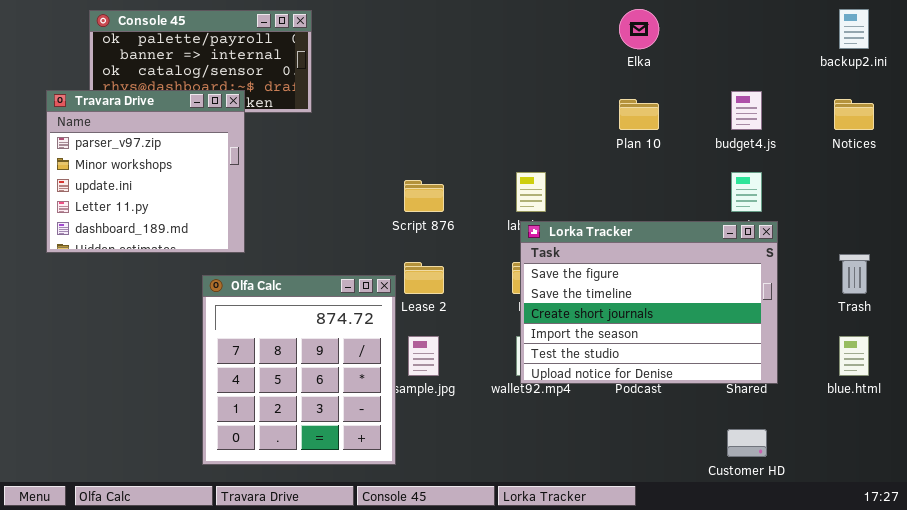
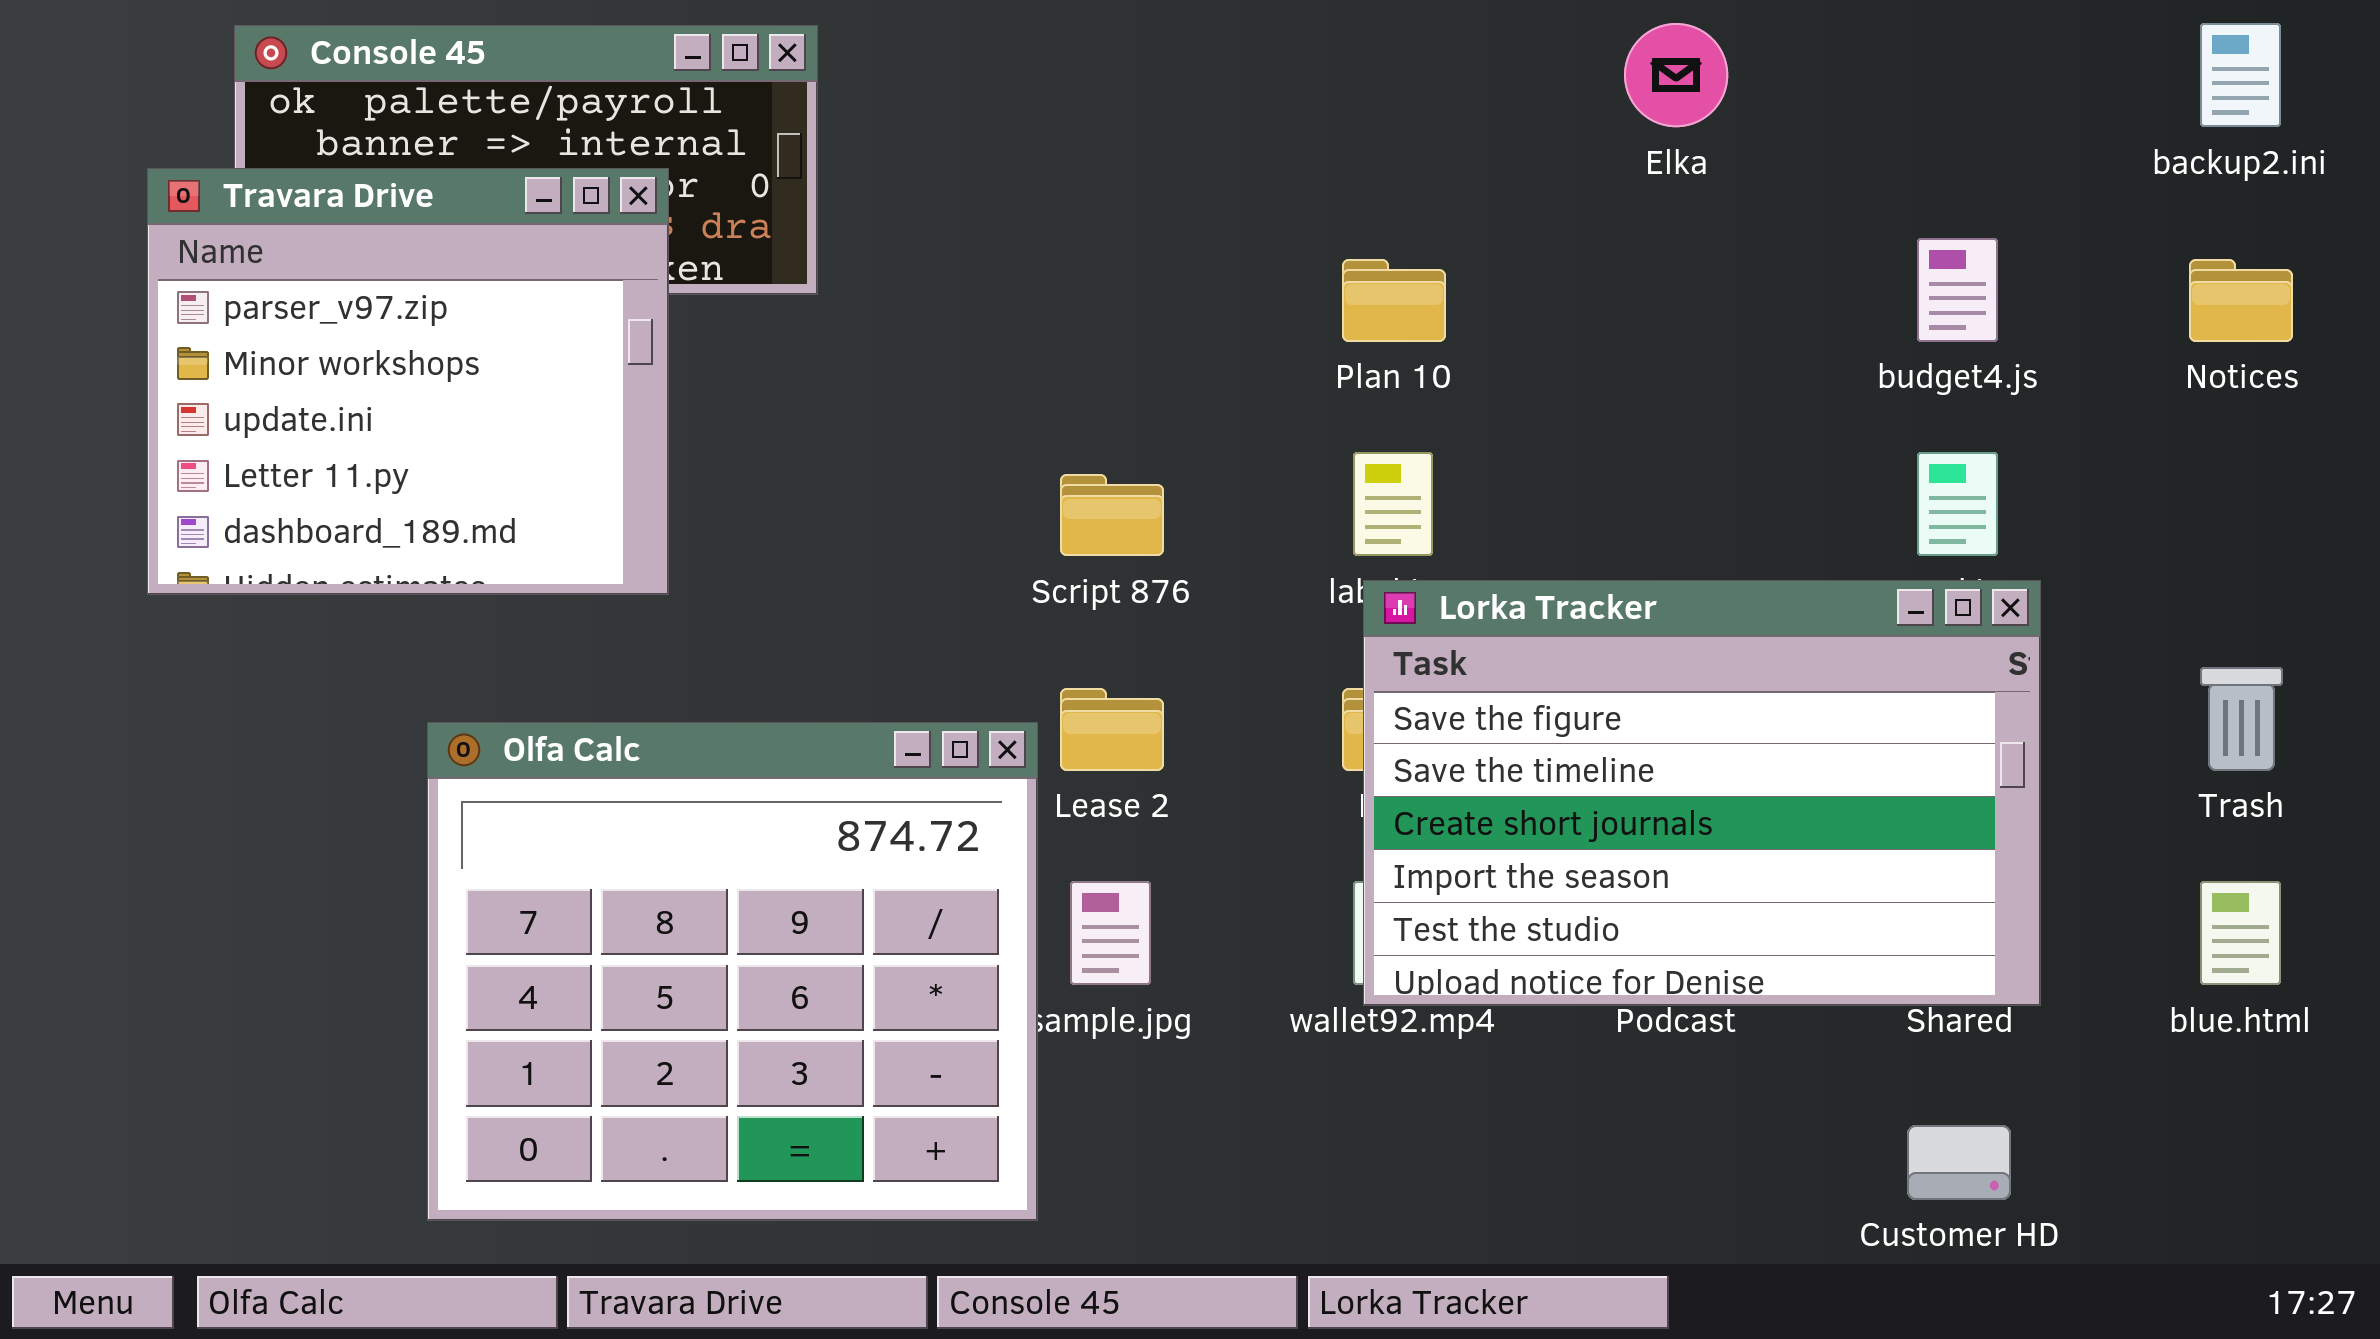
Travara Drive: [46,90,245,253] -> [147,168,669,595], moved
Plan 10: [619,99,659,130] -> [1342,259,1446,342], moved
Olfa Calc: [202,275,396,465] -> [427,722,1038,1221], resized

